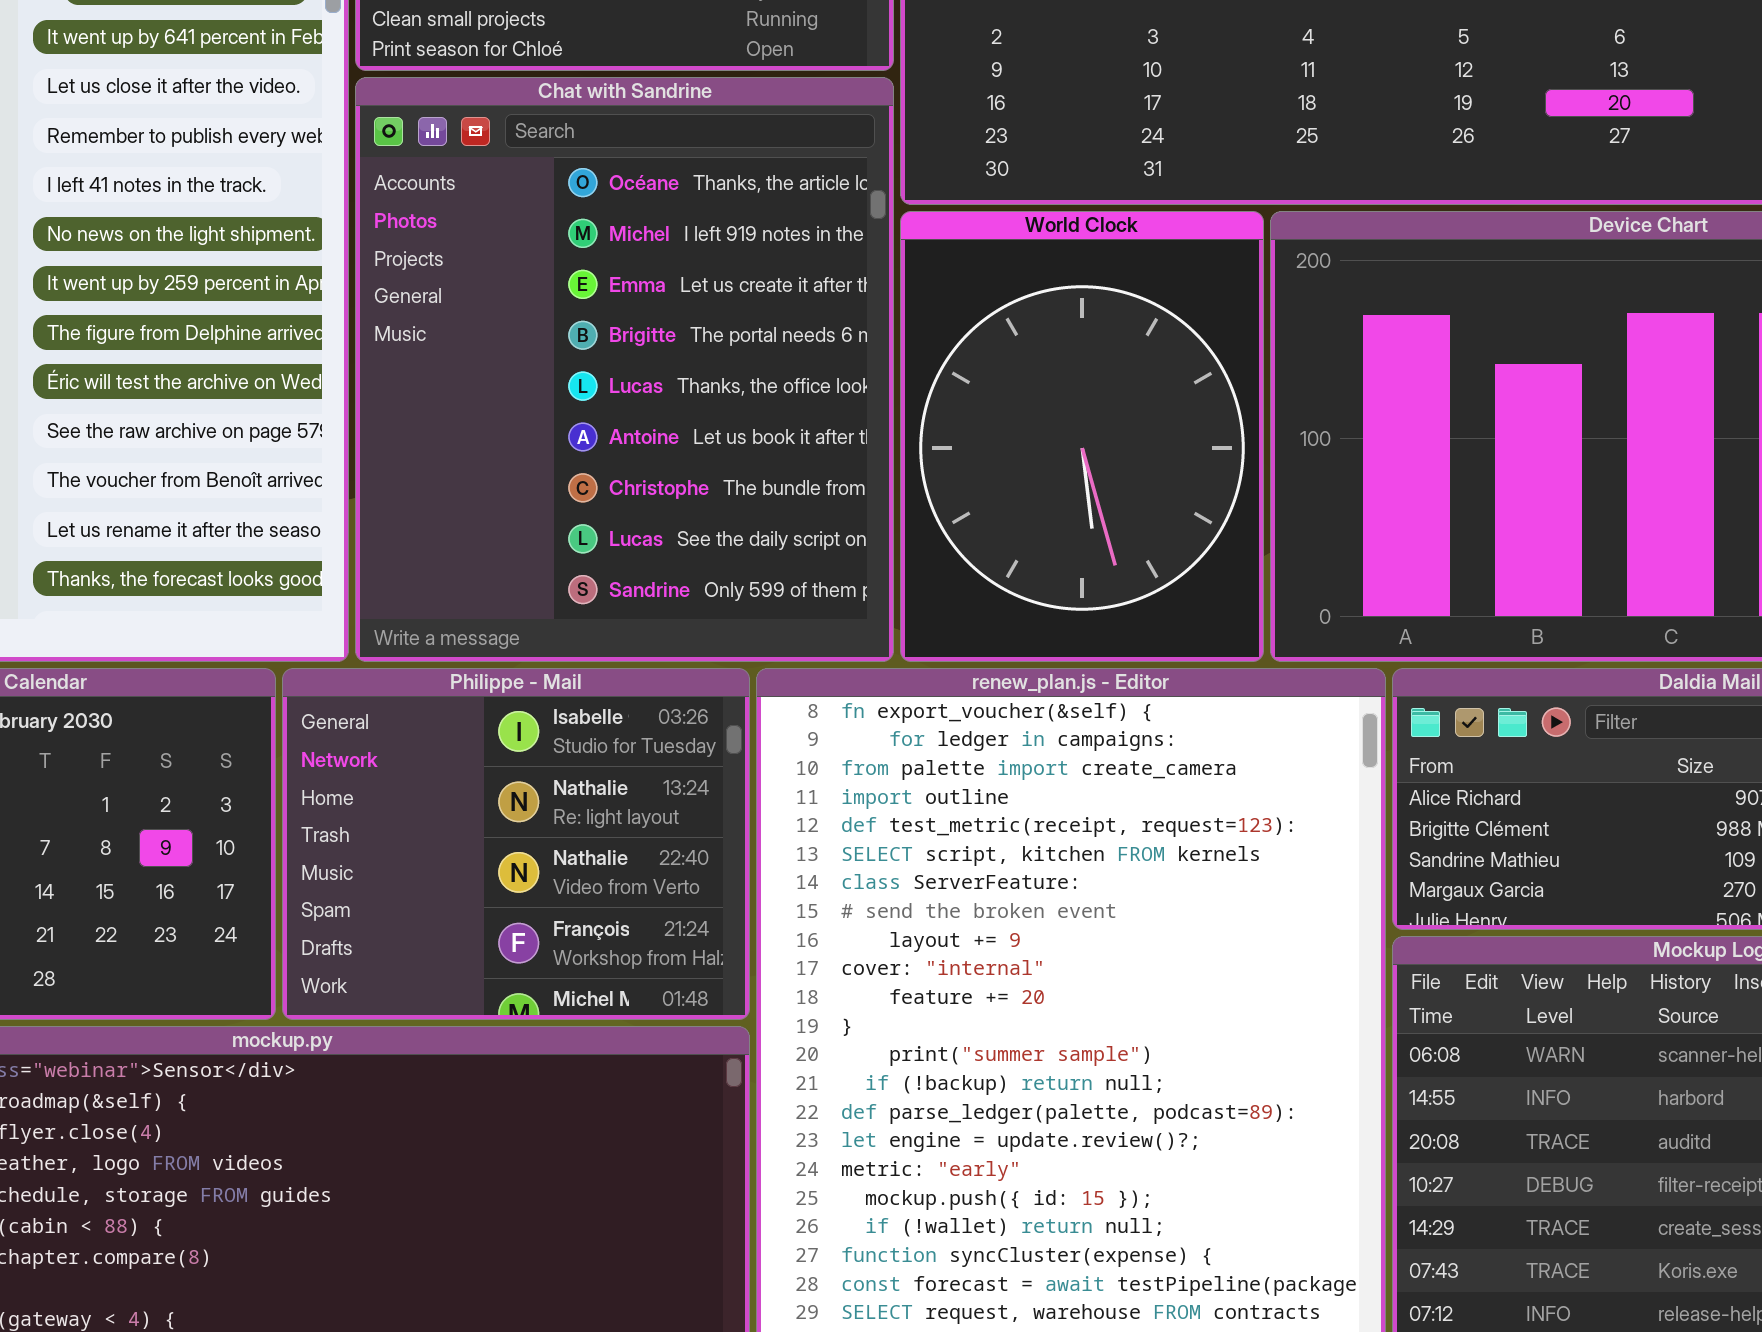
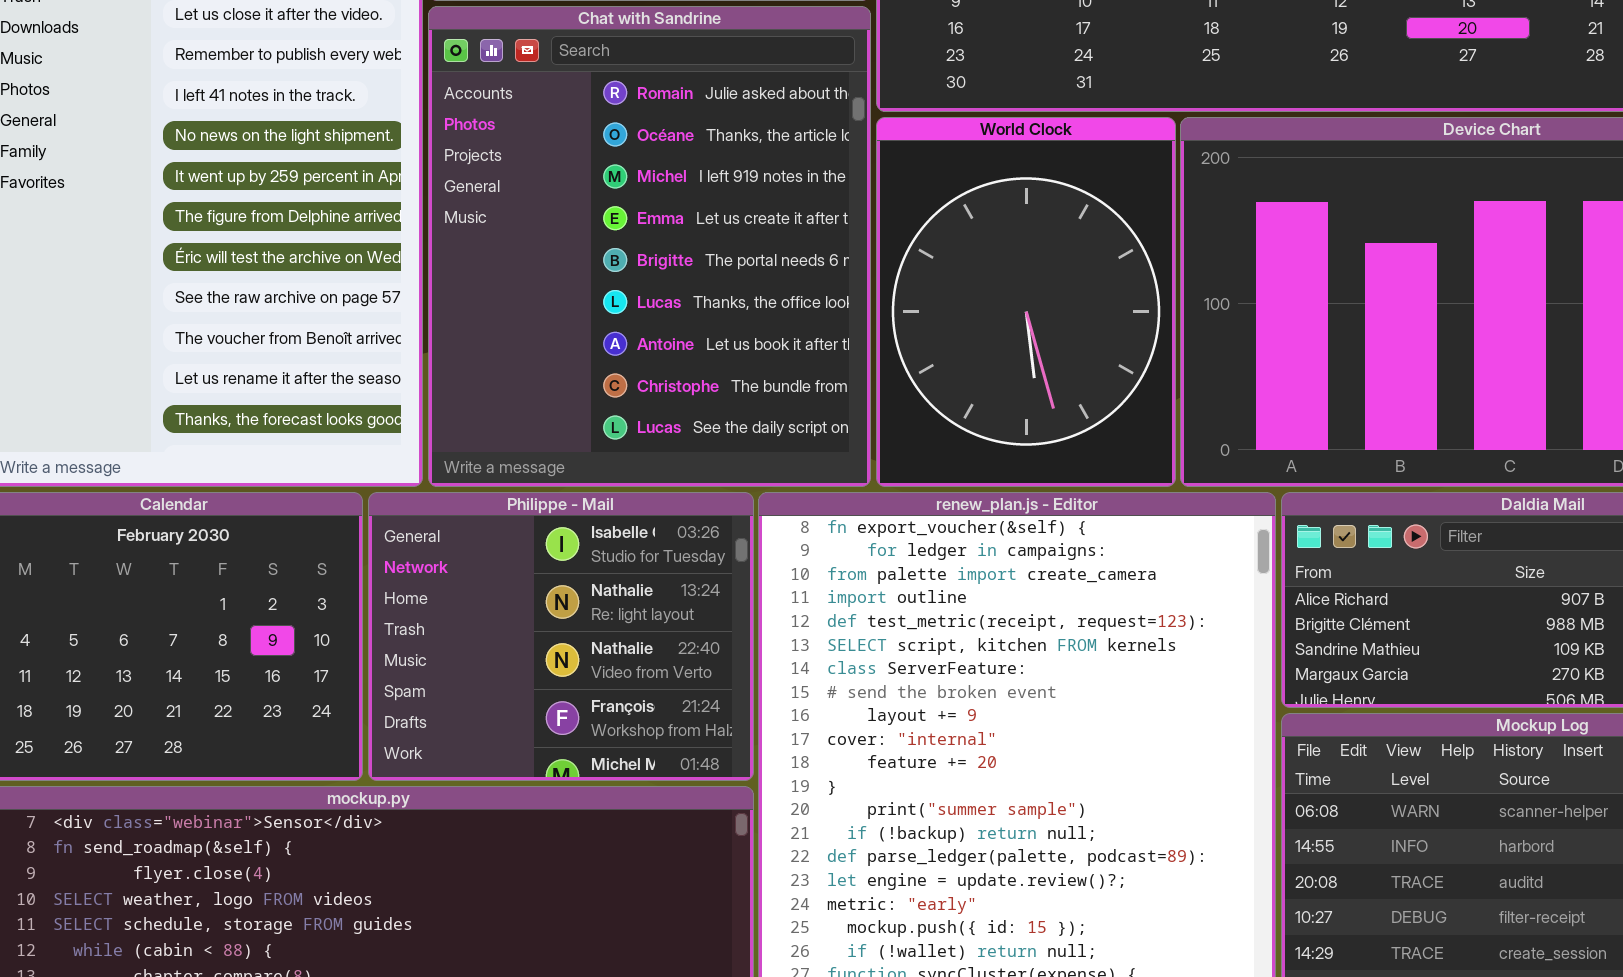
Chat with Sandrine: [355,77,894,662] -> [428,6,871,487], scrolled up 1 row

